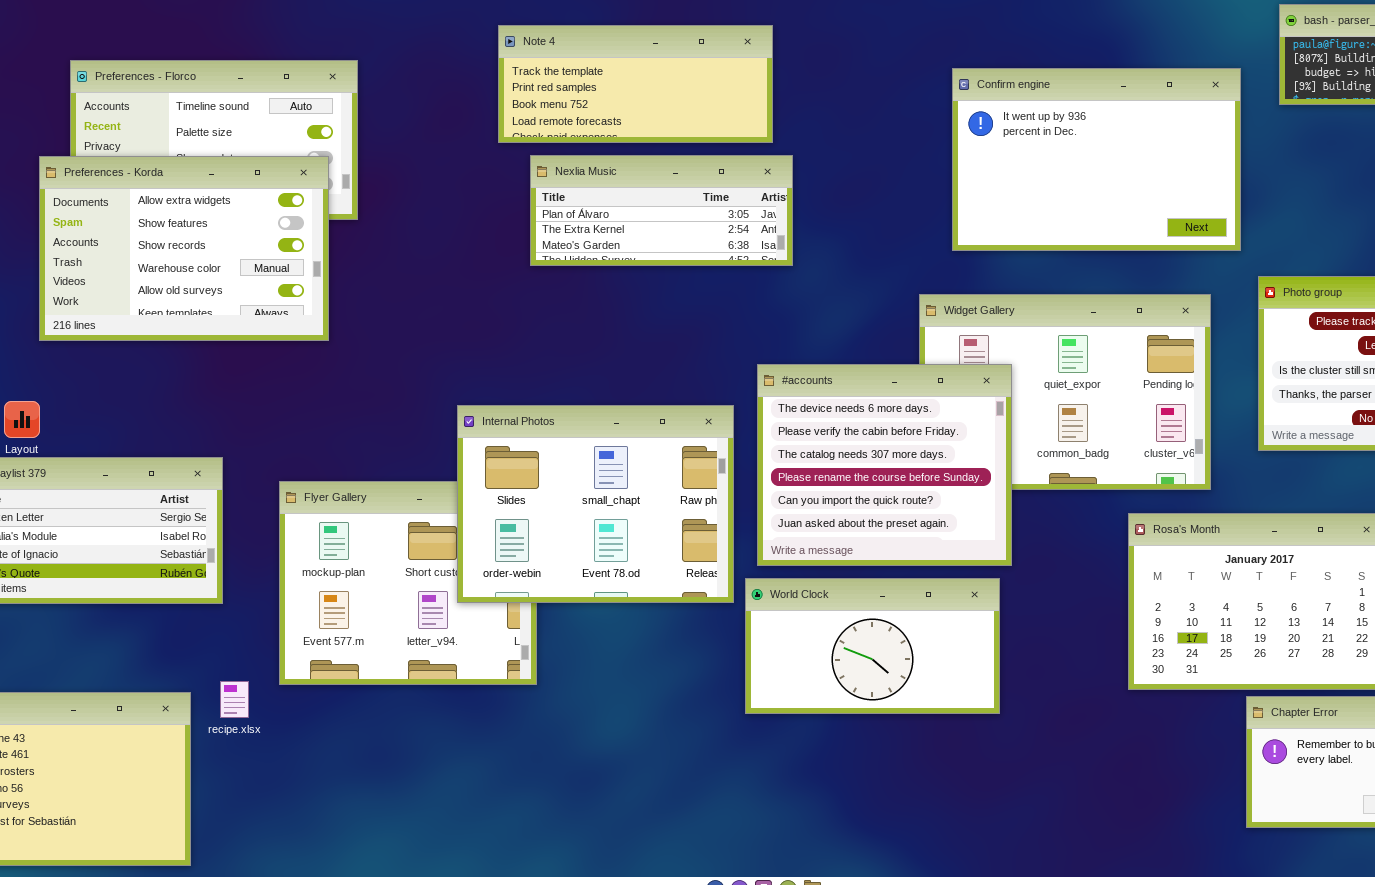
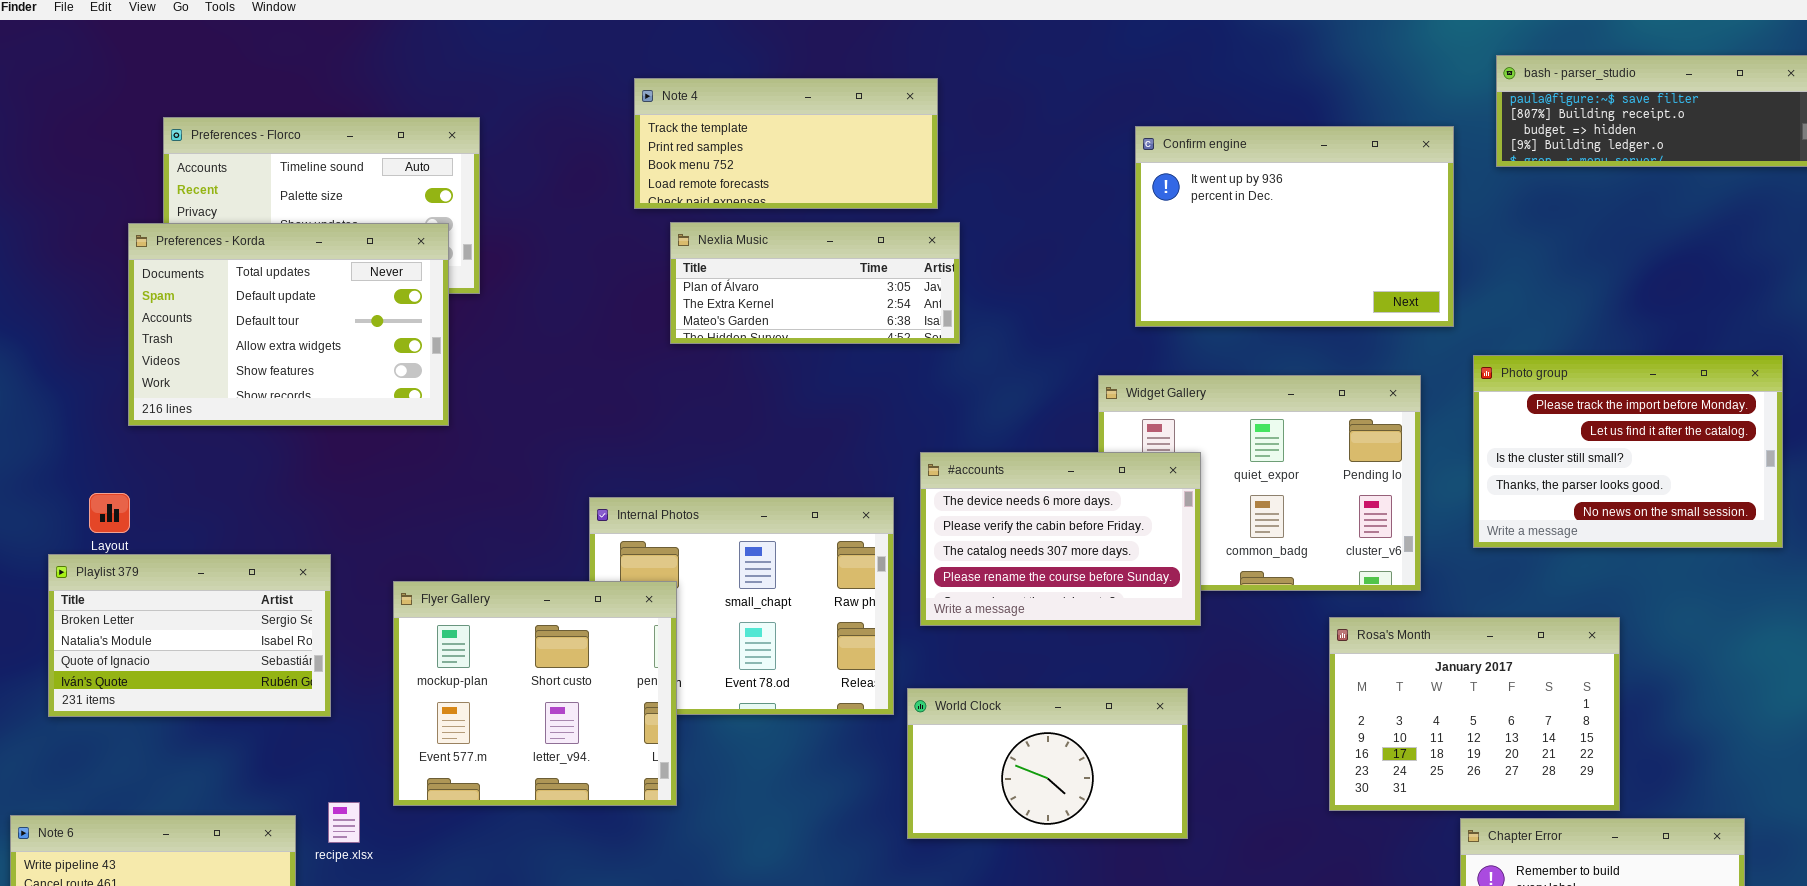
Preferences - Korda: [39,156,329,341] -> [128,223,449,426], scrolled up 3 rows
#accounts: [757,364,1012,566] -> [920,452,1201,626], resized
Flyer Gallery: [279,481,537,685] -> [393,581,677,806], raised

